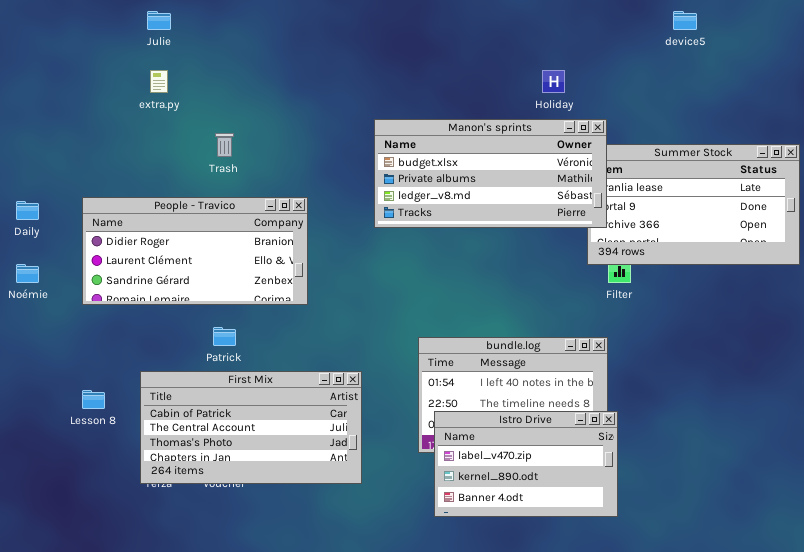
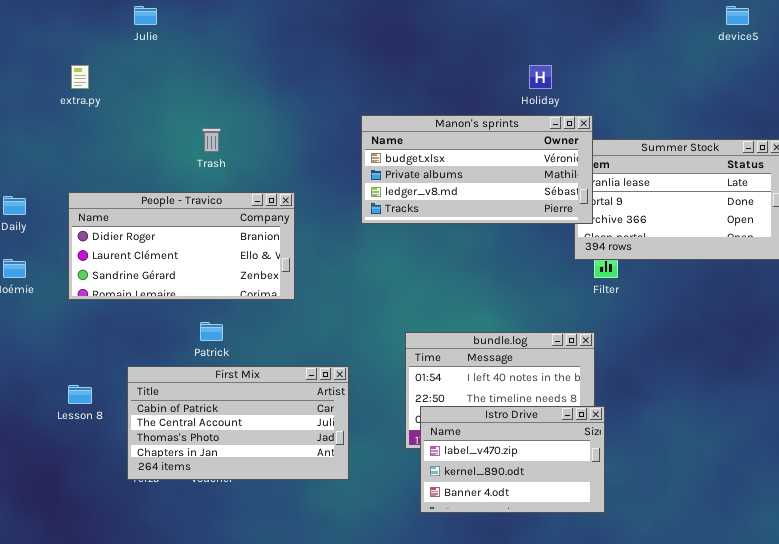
device5: [673,11,697,30] -> [726,6,749,25], moved
extra.py: [150,70,168,93] -> [71,65,89,89], moved

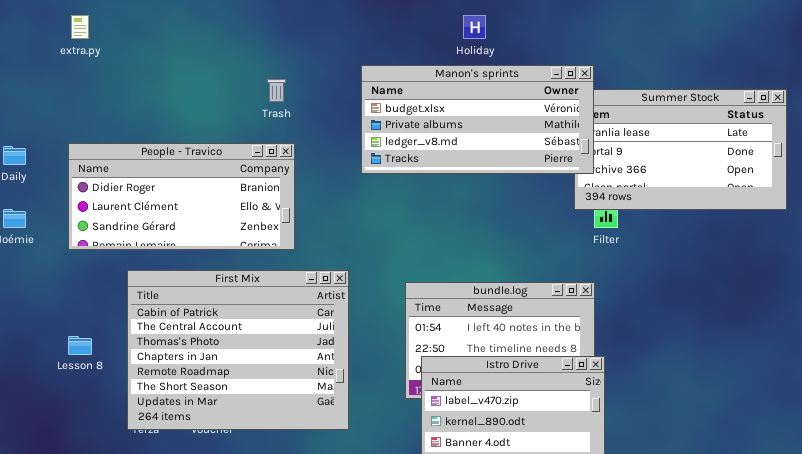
Holiday: [529,65,552,89] -> [463,15,486,39], moved
Trash: [202,128,221,152] -> [267,79,286,102], moved
First Mix: [127,366,349,480] -> [127,270,349,430], resized

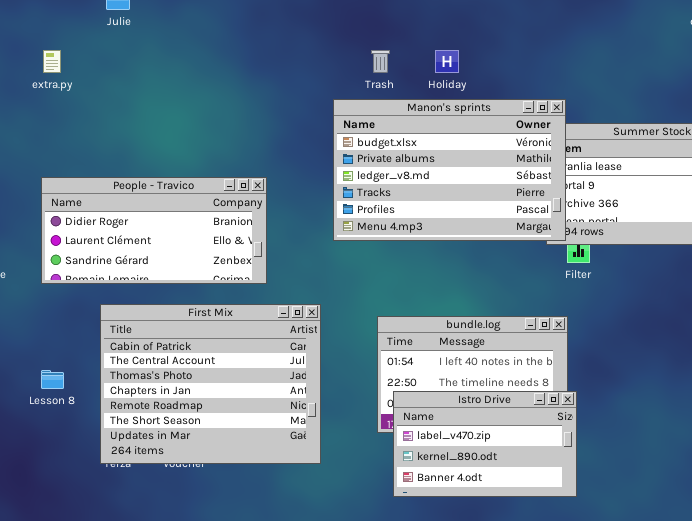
Manon's sprints: [361,65,594,174] -> [333,99,566,241], resized
Trash: [267,79,286,102] -> [371,50,390,73], moved

